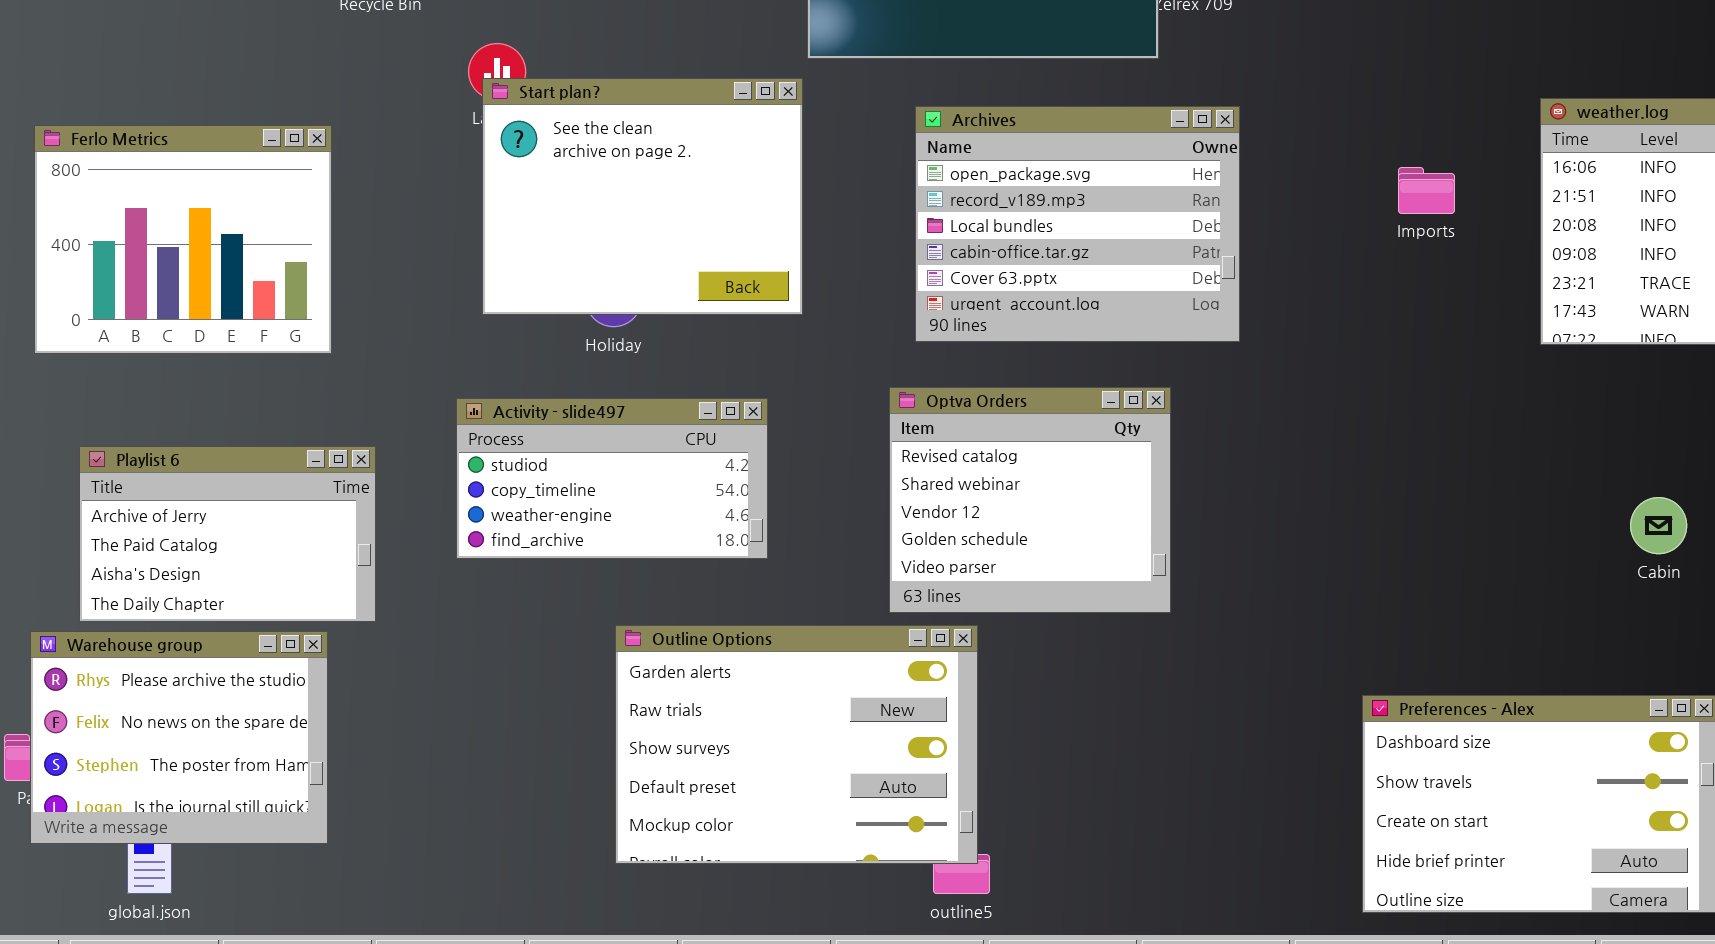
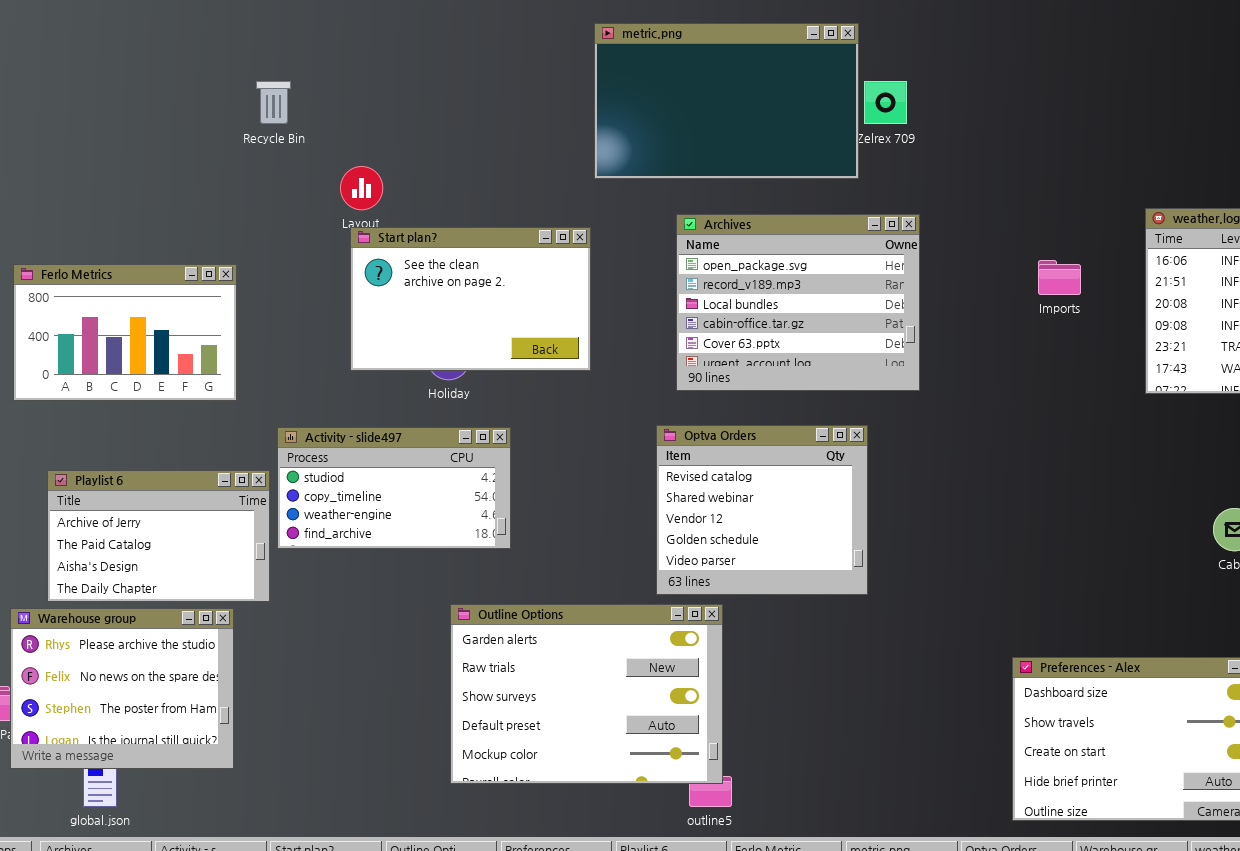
Start plan?: [482,78,803,315] -> [350,227,591,371], resized
Ferlo Metrics: [34,125,332,354] -> [13,264,237,401], resized
Activity - slide497: [456,398,768,559] -> [277,427,511,549], moved

